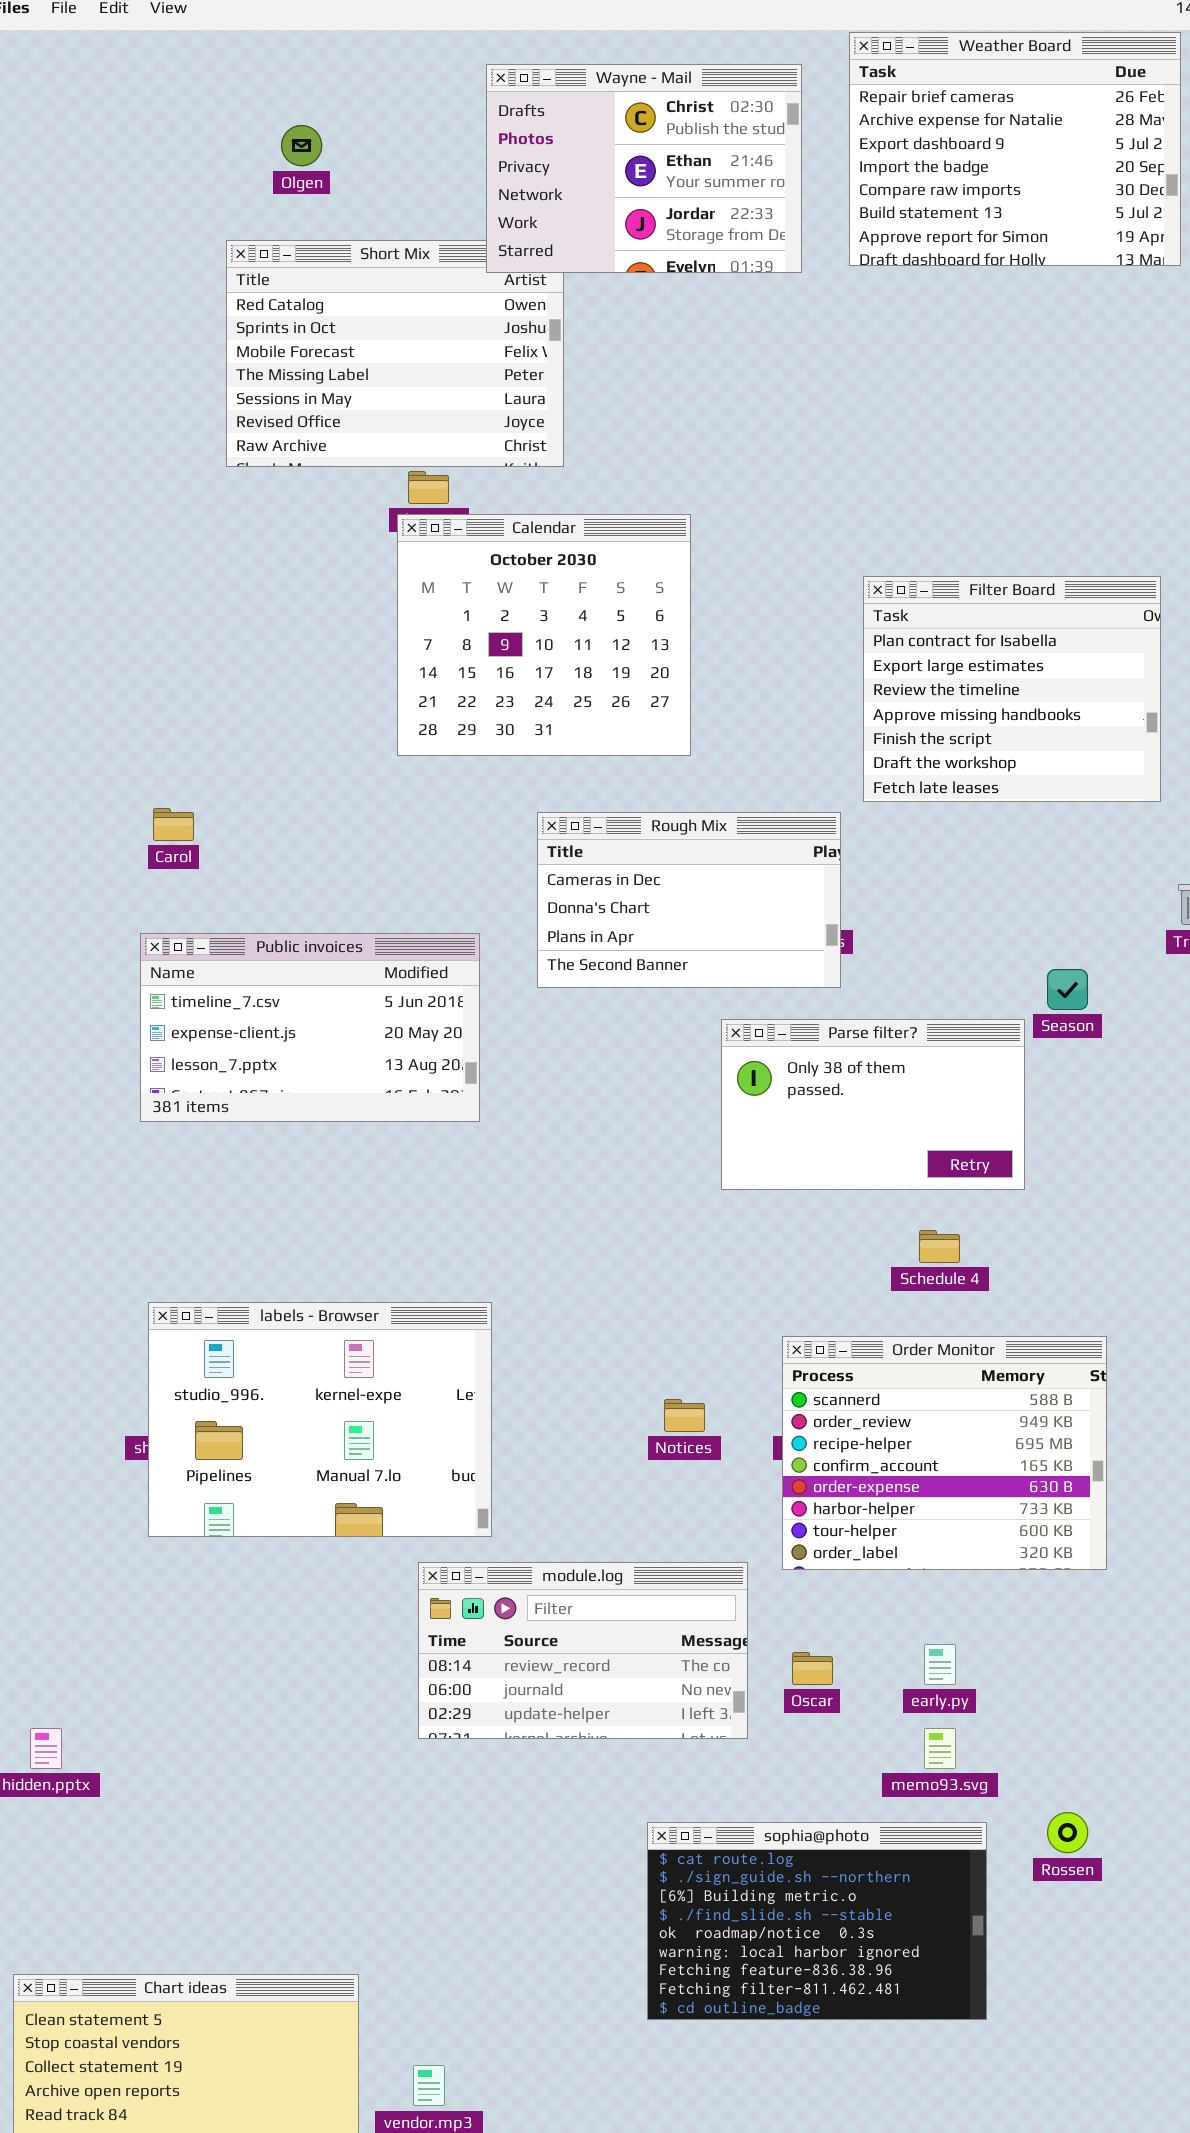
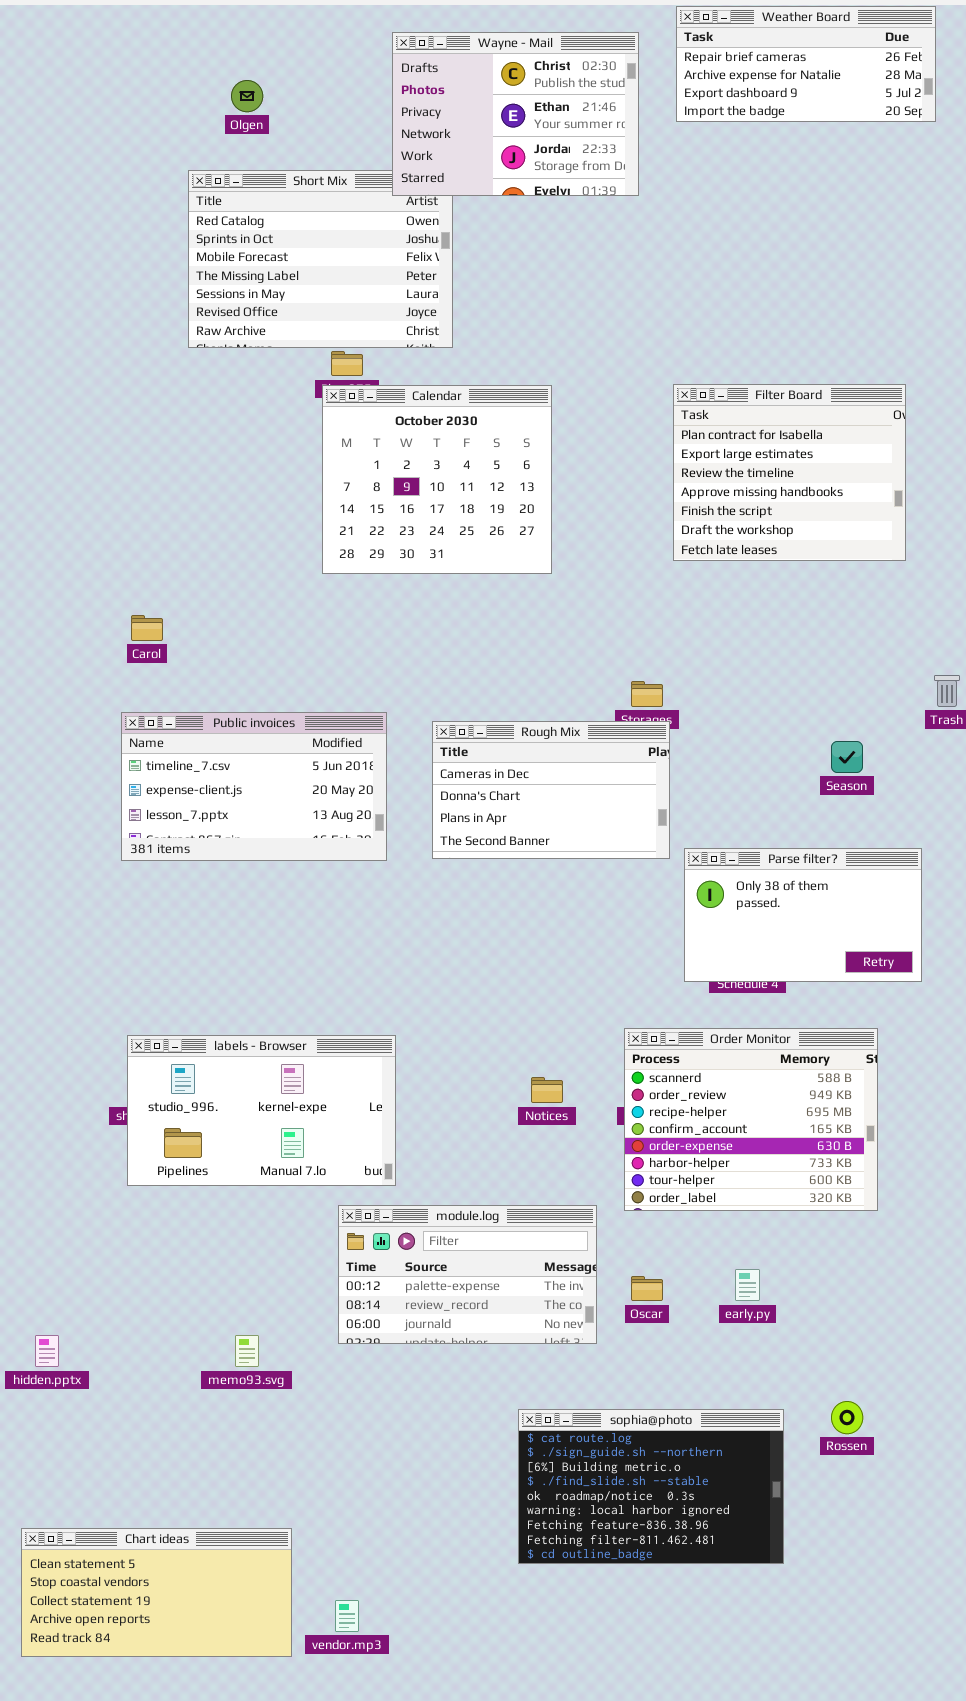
Weather Board: [849,32,1181,266] -> [676,6,936,122], resized
Filter Board: [863,576,1161,802] -> [673,384,906,561], moved
Rough Mix: [537,812,841,988] -> [432,721,670,859], moved
Parse filter?: [721,1019,1025,1190] -> [684,848,922,982], moved
labels - Browser: [148,1302,492,1537] -> [127,1035,396,1186], resized
module.log: [418,1562,748,1739] -> [338,1205,597,1344], scrolled up 1 row
memo93.svg: [924,1728,956,1769] -> [235,1335,259,1367], moved

